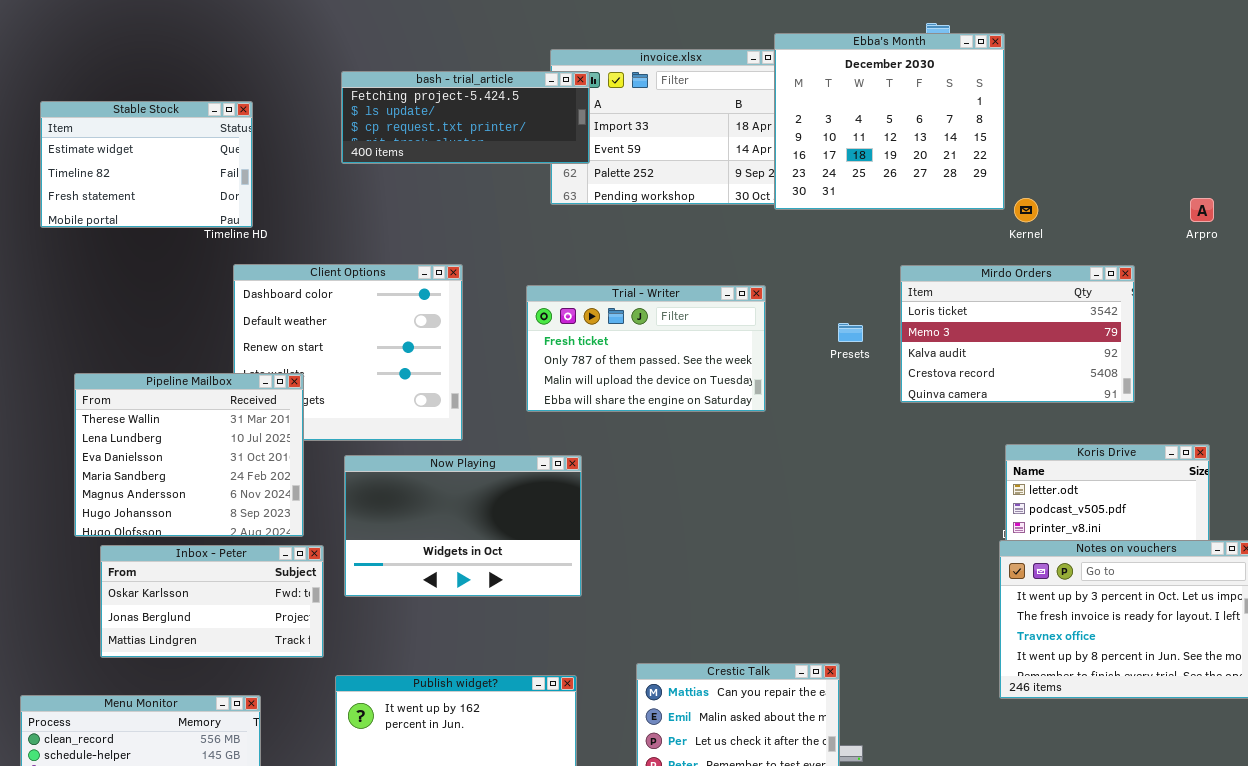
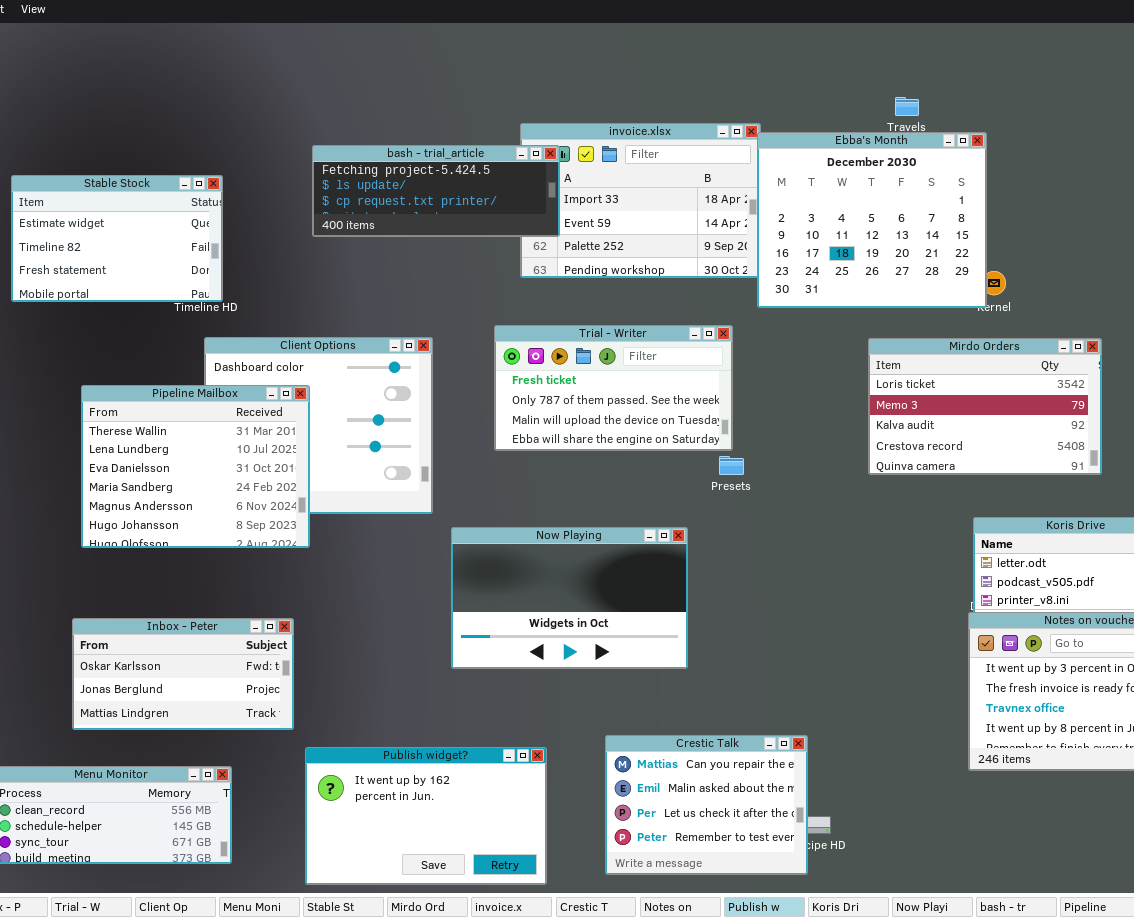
Ebba's Month: [774,33,1005,210] -> [757,132,987,308], moved
Trial - Writer: [526,285,766,412] -> [494,325,733,451], moved
Presets: [838,323,863,342] -> [719,456,744,475], moved
Pipeline Mailbox: [74,373,304,537] -> [81,385,310,548], moved
Now Playing: [344,455,582,597] -> [451,527,688,669], moved

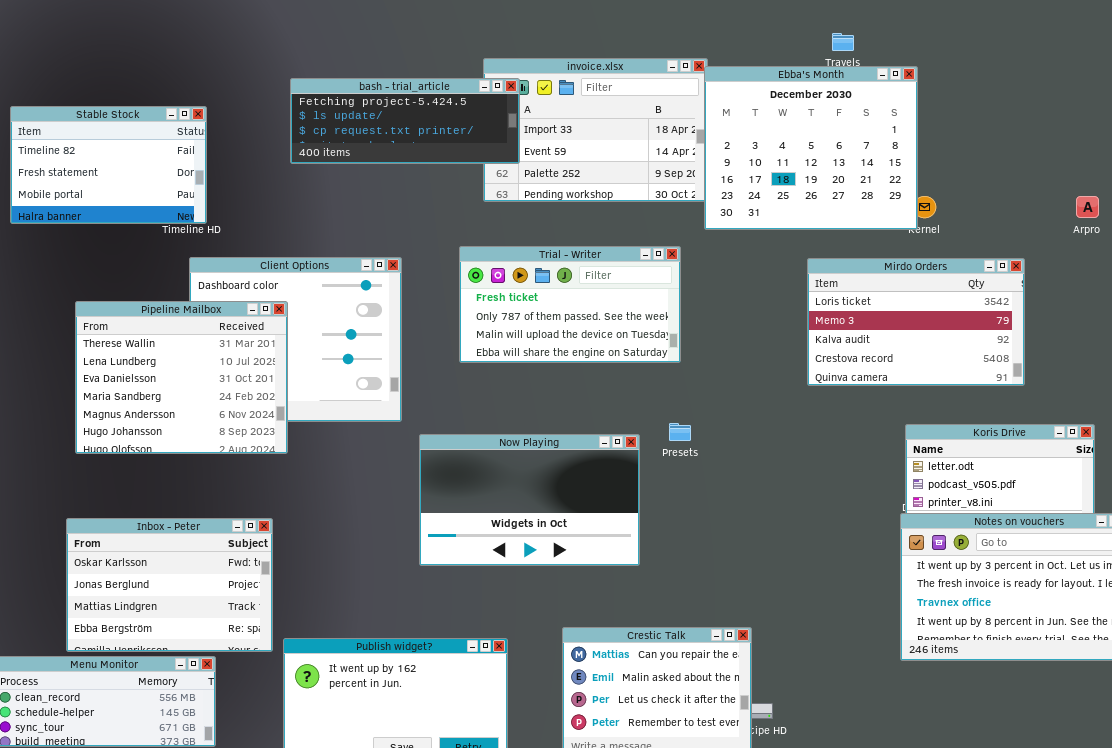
Stable Stock: [11,175,223,302] -> [10,106,207,224], scrolled down 1 row
Presets: [719,456,744,475] -> [669,423,691,441], moved
Inbox - Peter: [72,618,294,730] -> [66,518,273,652], resized

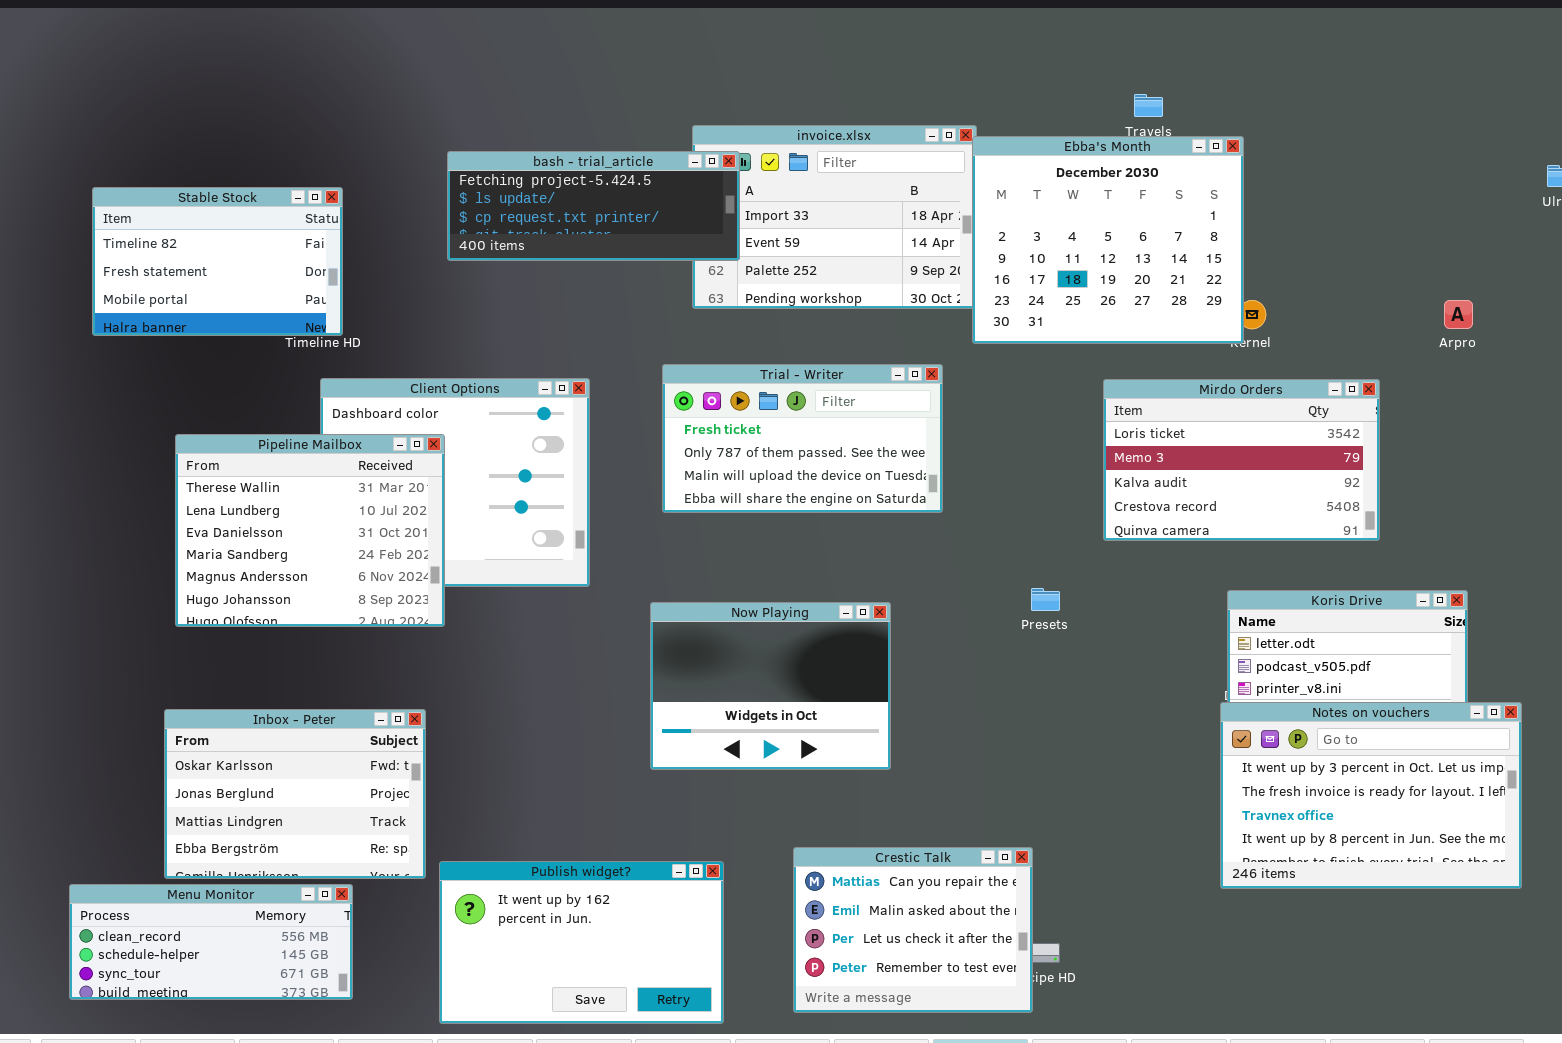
Presets: [669,423,691,441] -> [1031,588,1060,611], moved
Now Playing: [419,434,640,566] -> [650,602,891,770], resized

